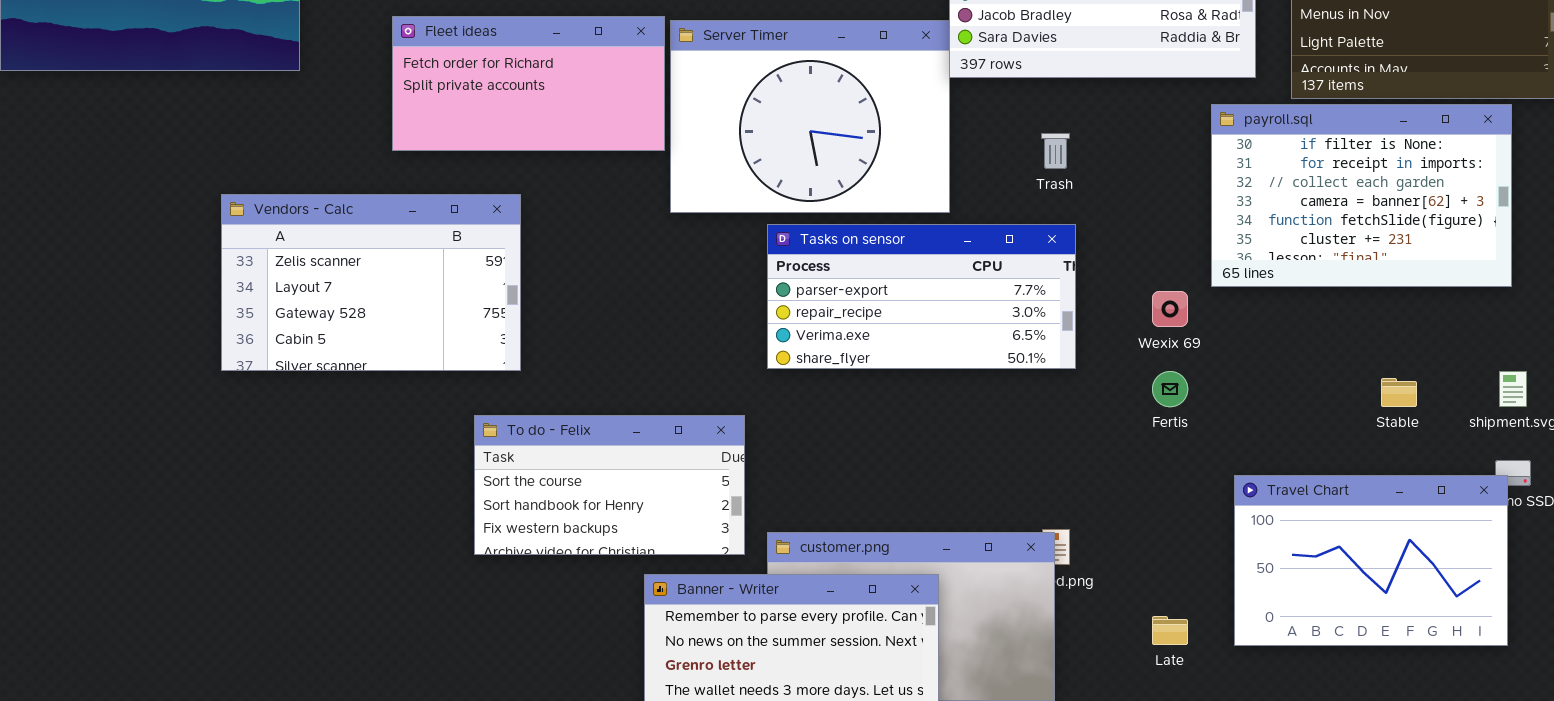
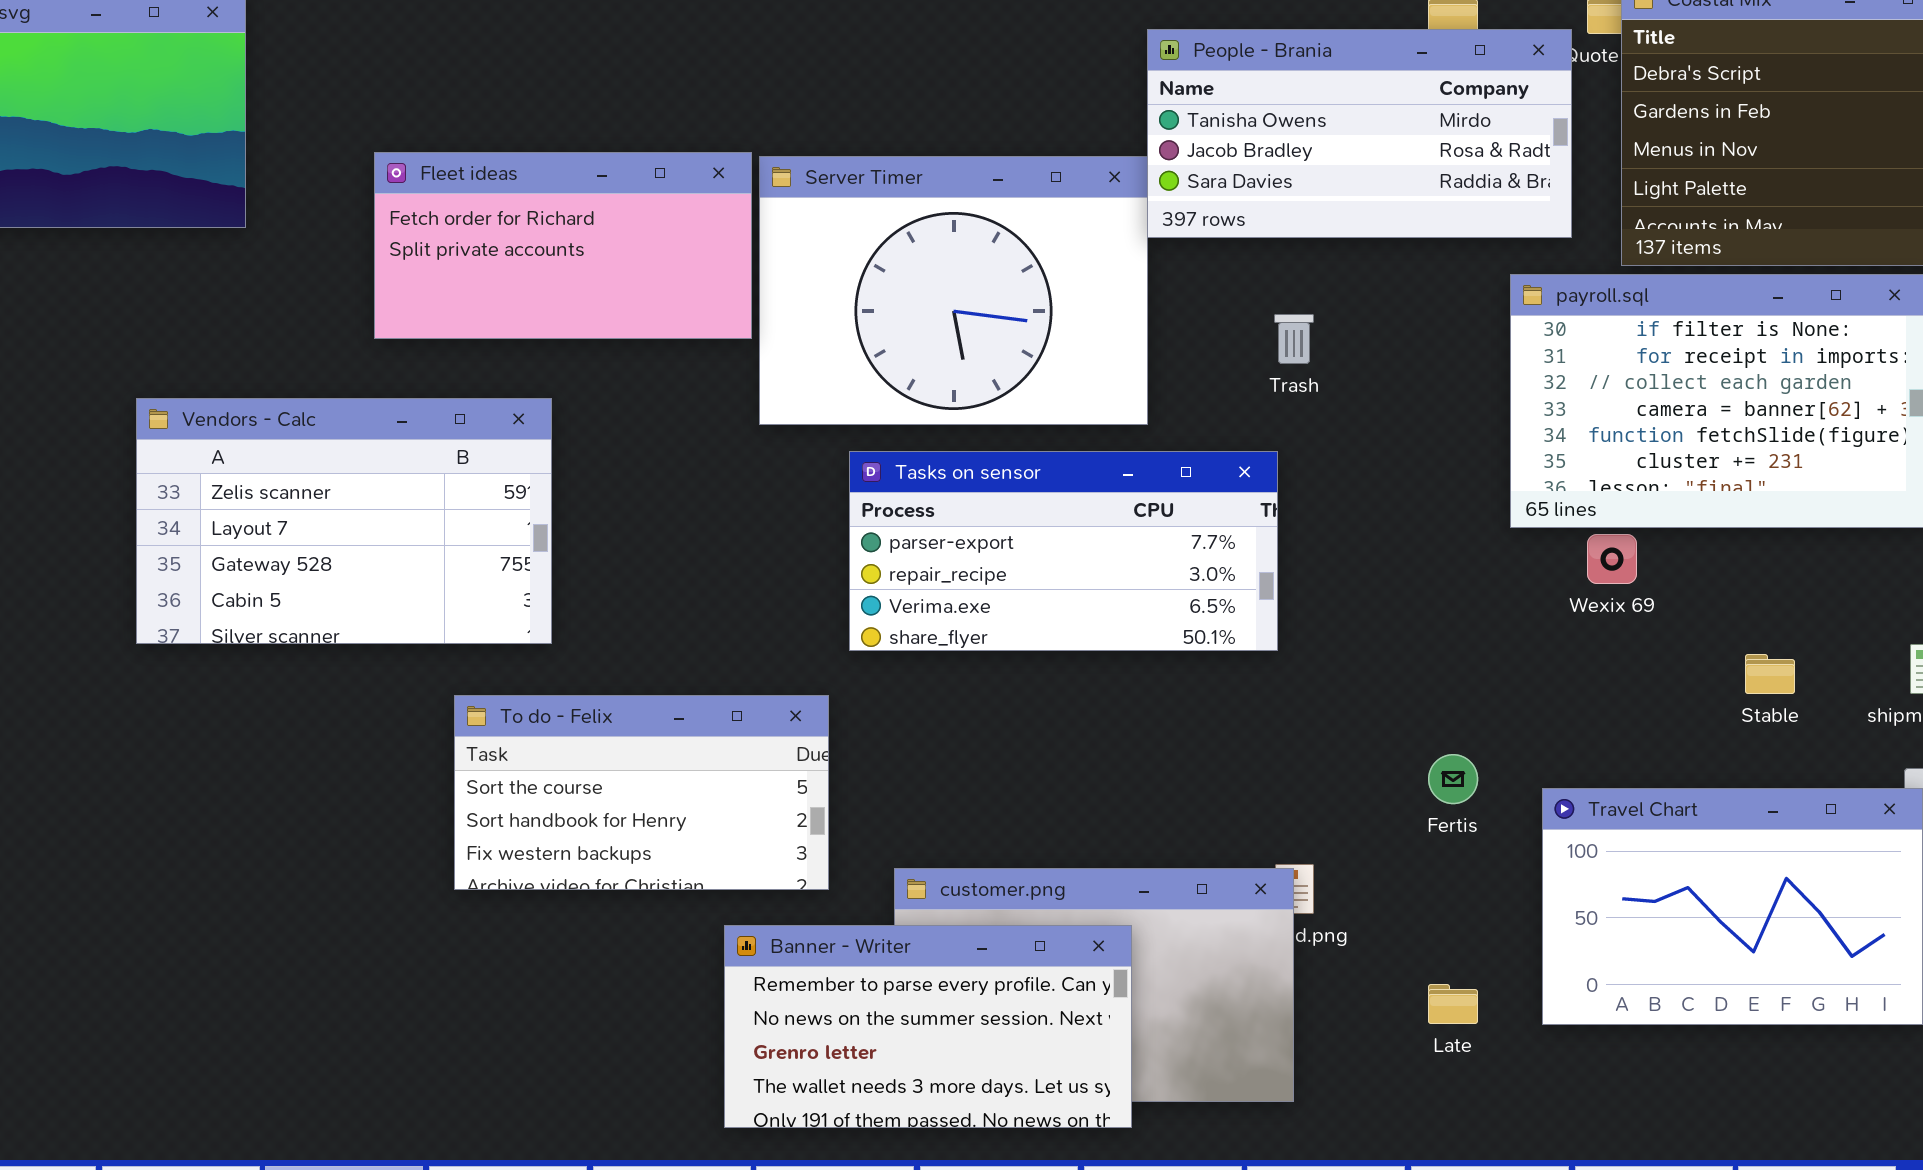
Tasks on sensor: [767,224,1076,369] -> [849,451,1278,651], moved
Wexix 69: [1152,291,1188,327] -> [1587,534,1637,584], moved
Fertis: [1152,371,1188,407] -> [1428,754,1478,804], moved
To do - Felix: [474,415,745,555] -> [454,695,829,890], moved

